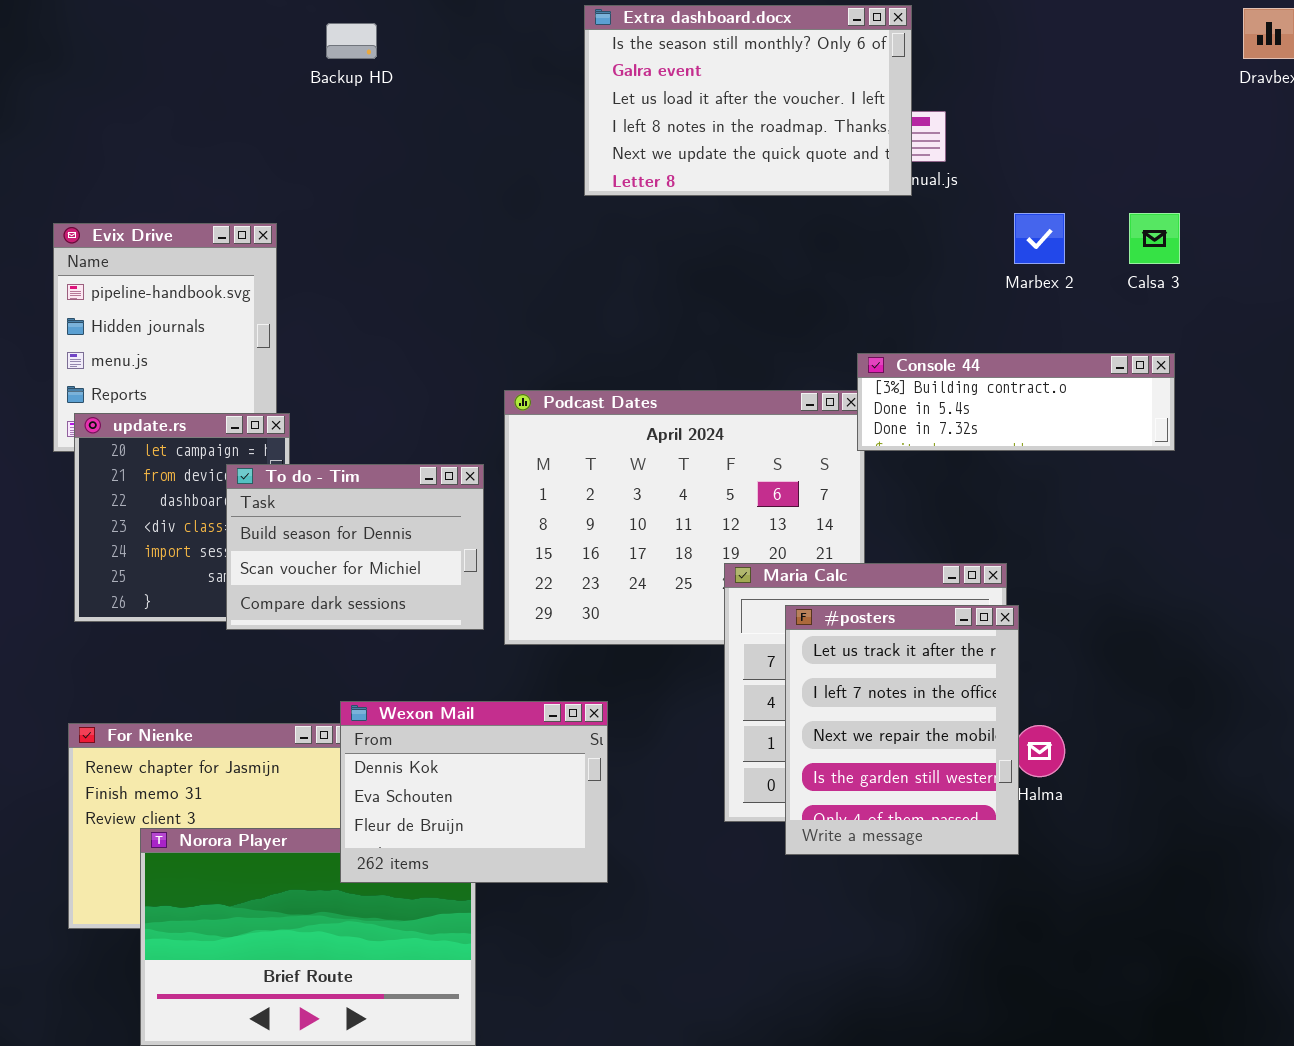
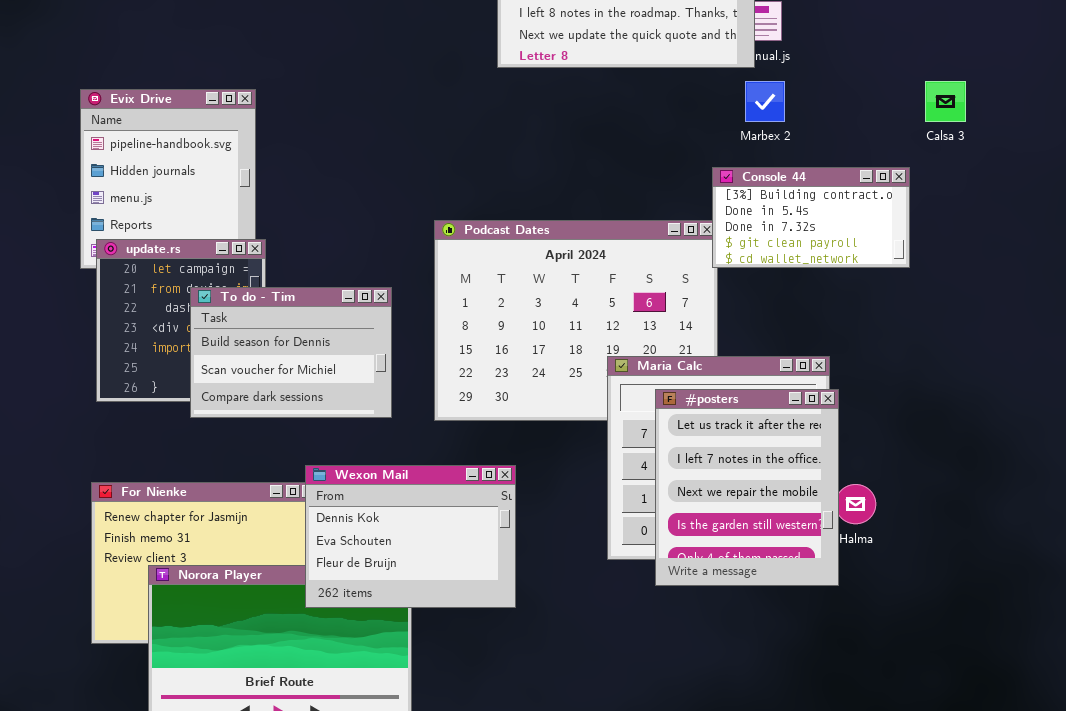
Marbex 2: [1014,213,1065,264] -> [745,81,785,122], moved
Console 44: [857,353,1175,451] -> [712,167,910,268], resized
To do - Tim: [226,464,484,630] -> [190,287,392,418], moved

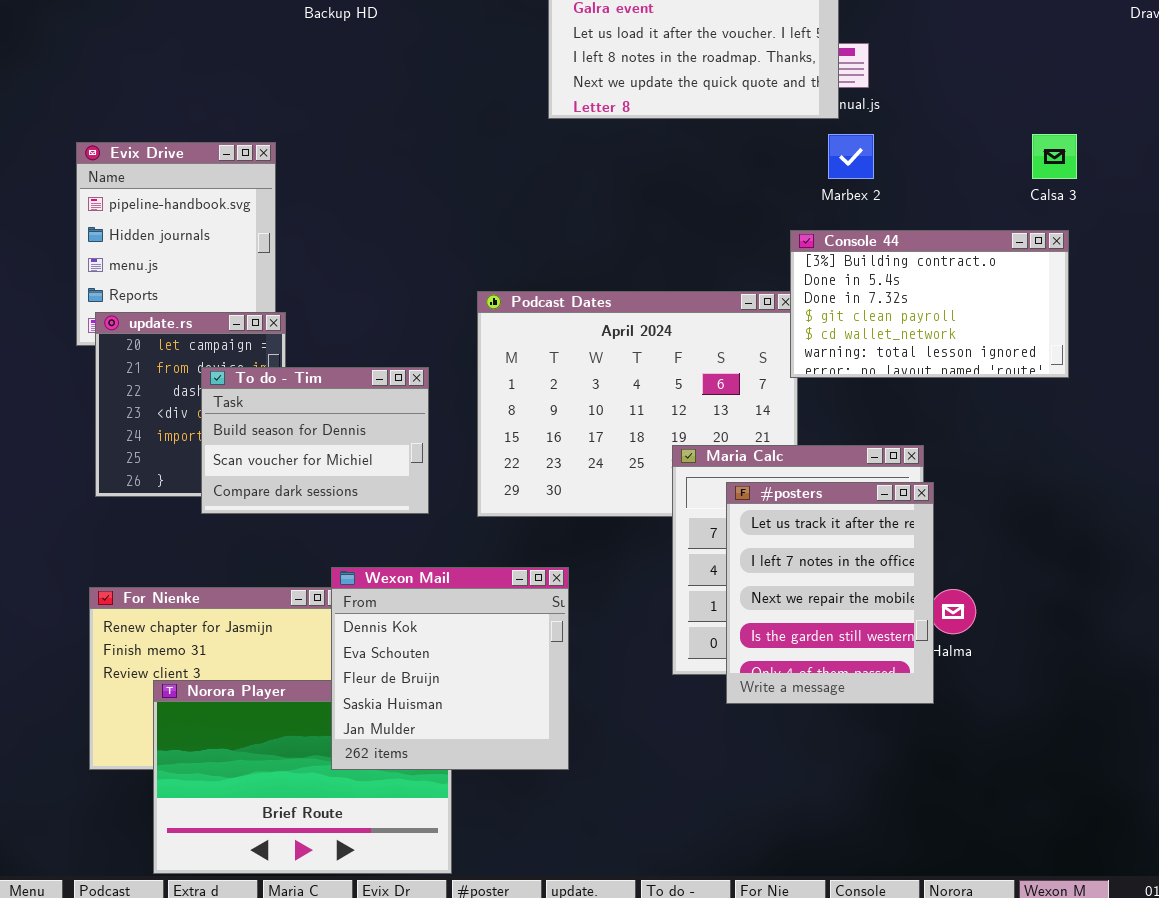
Console 44: [712,167,910,268] -> [790,230,1069,378], resized
Wexon Mail: [305,465,516,608] -> [331,567,569,770], resized

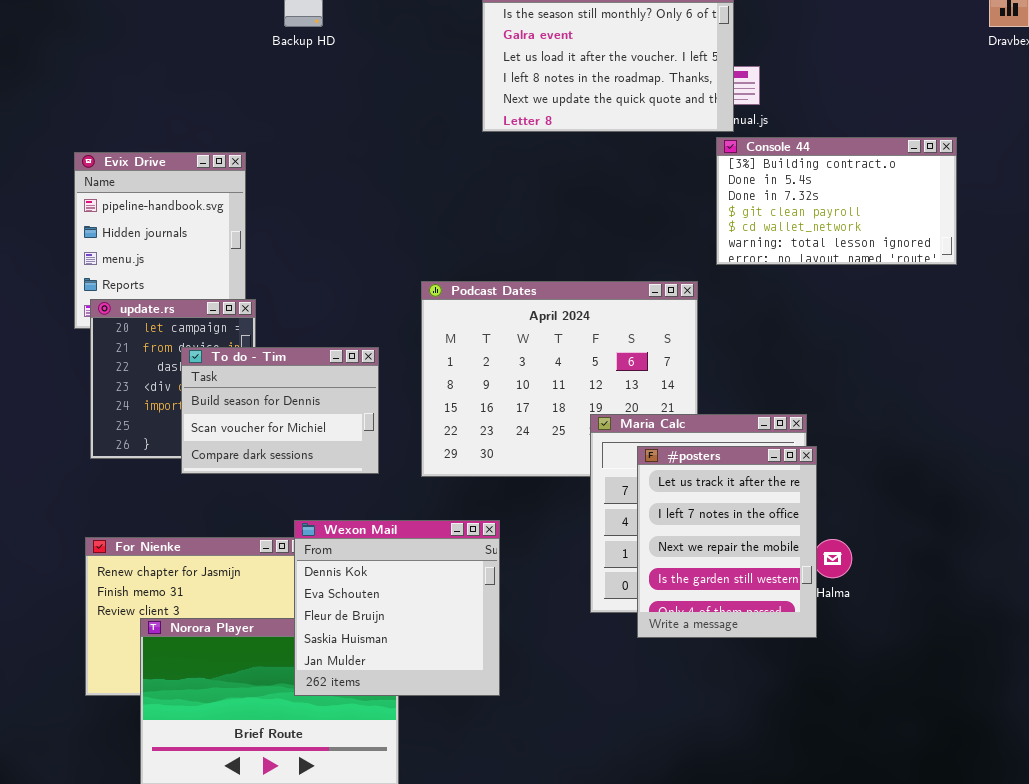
Console 44: [790,230,1069,378] -> [716,137,957,265], moved

